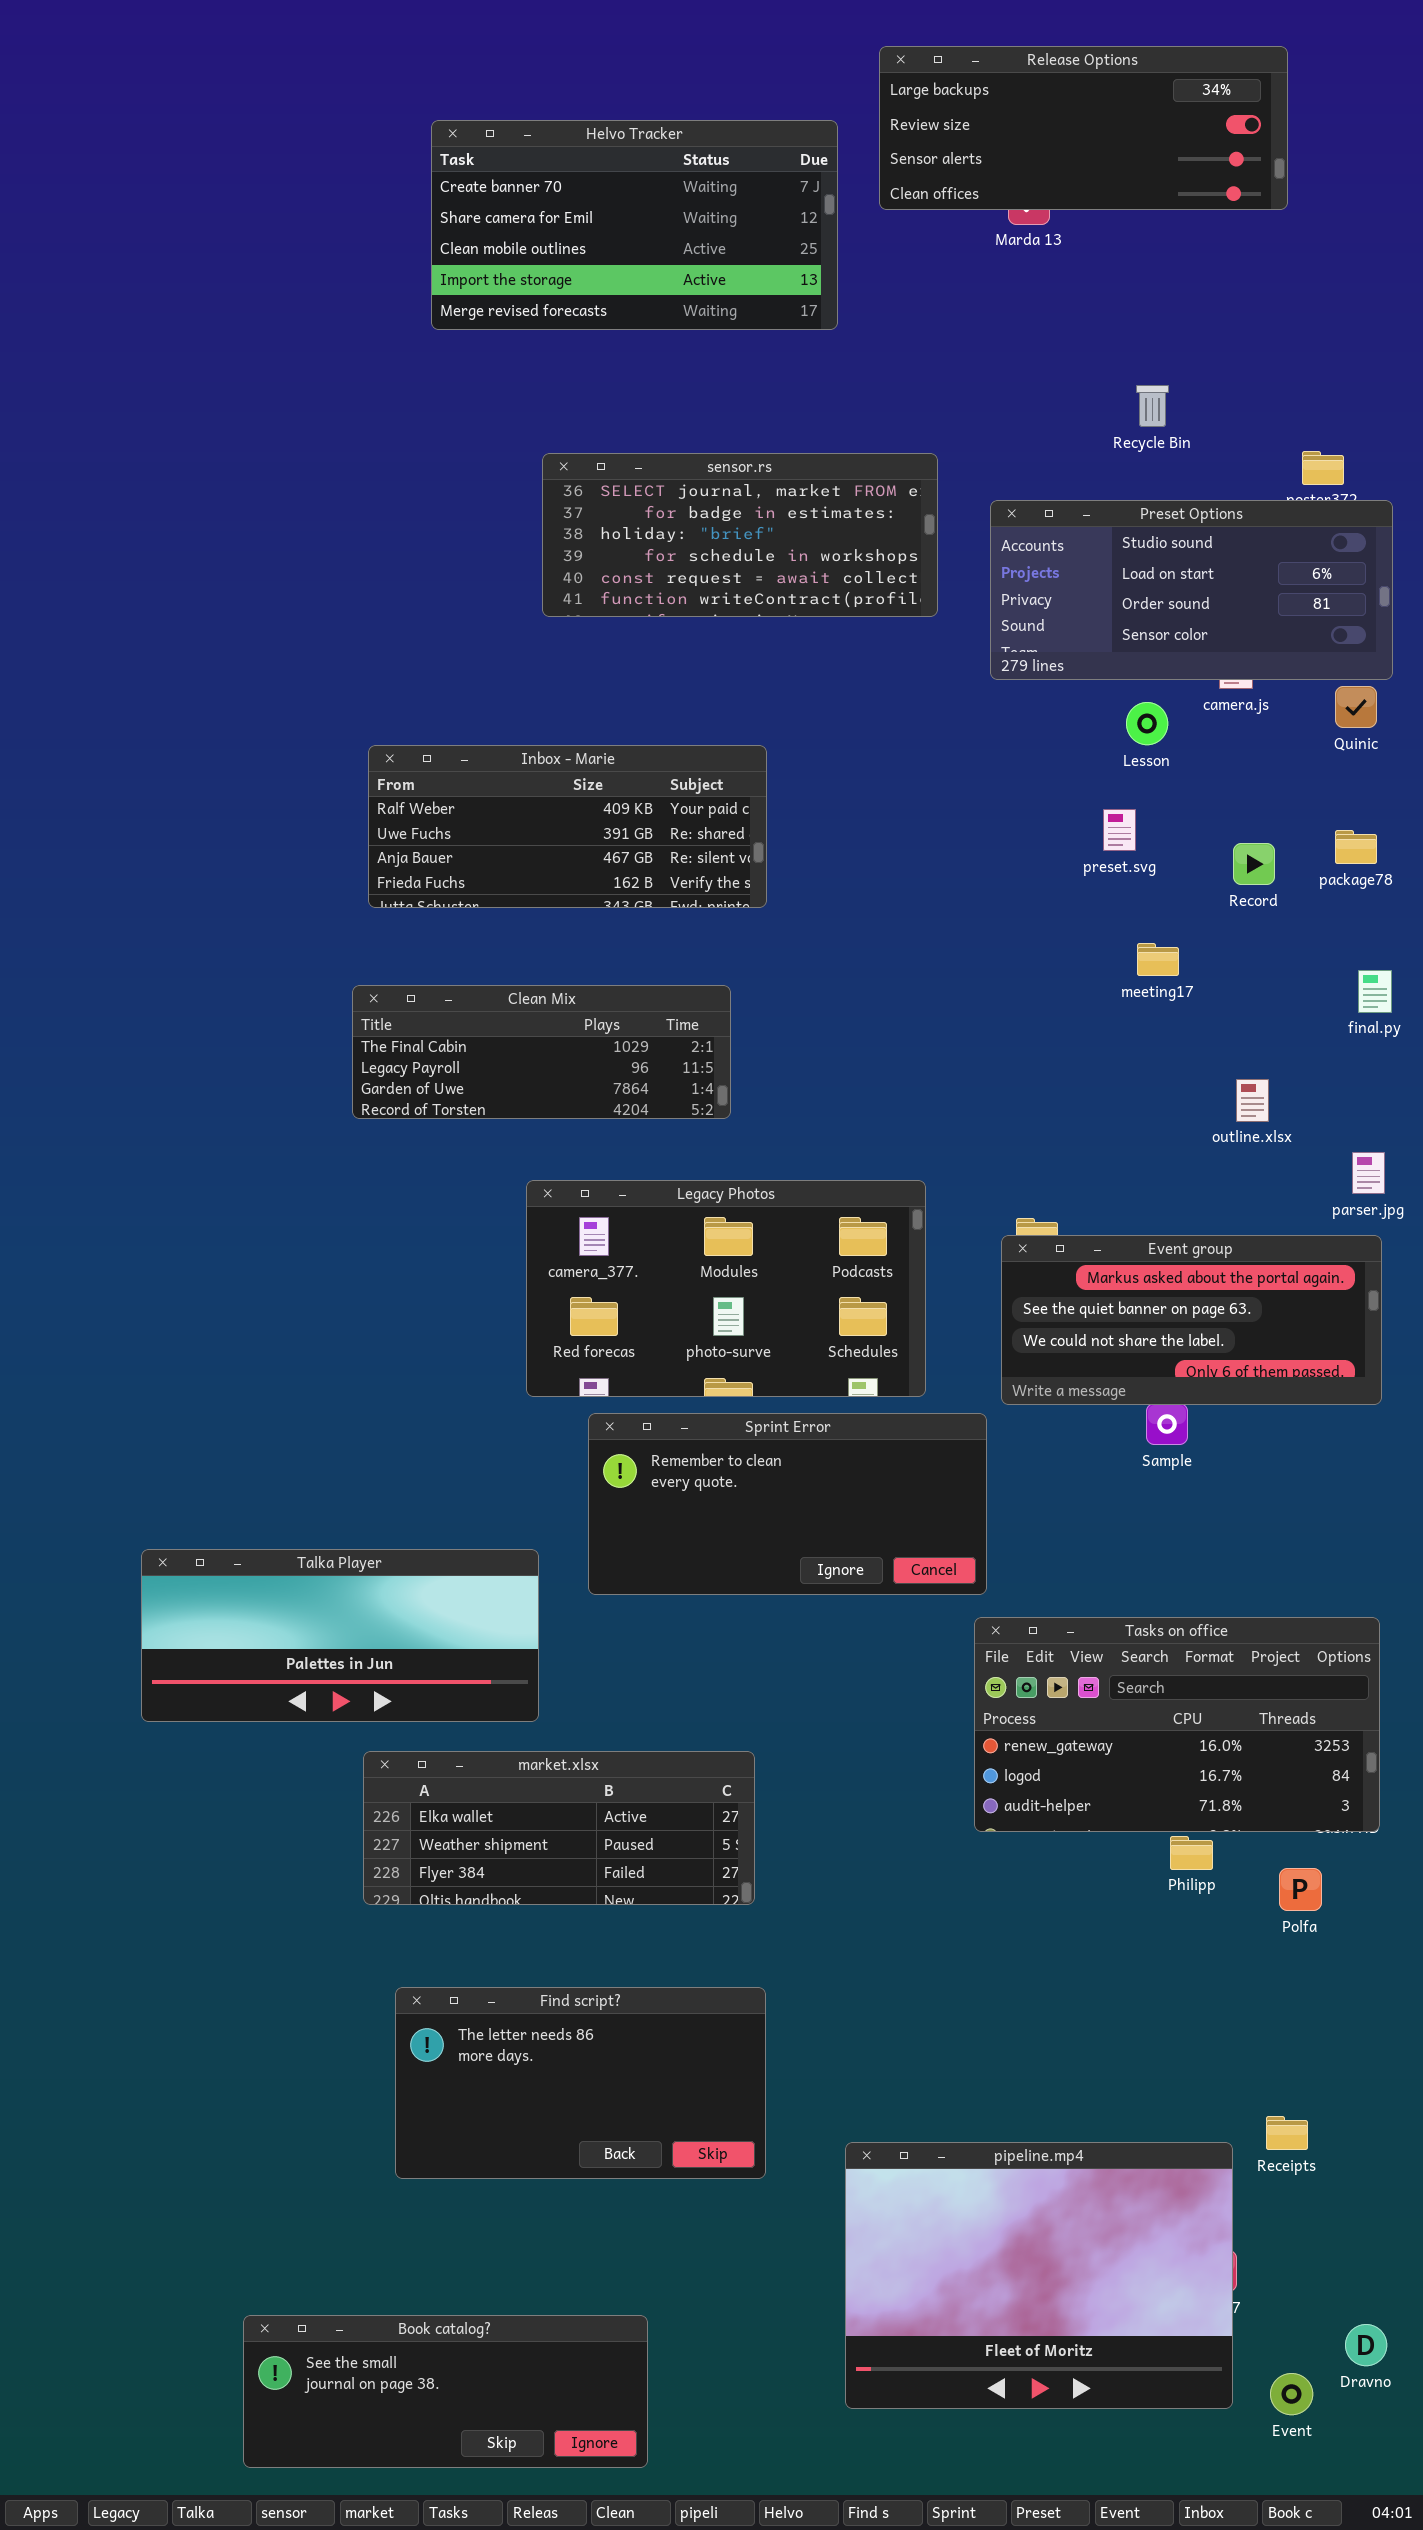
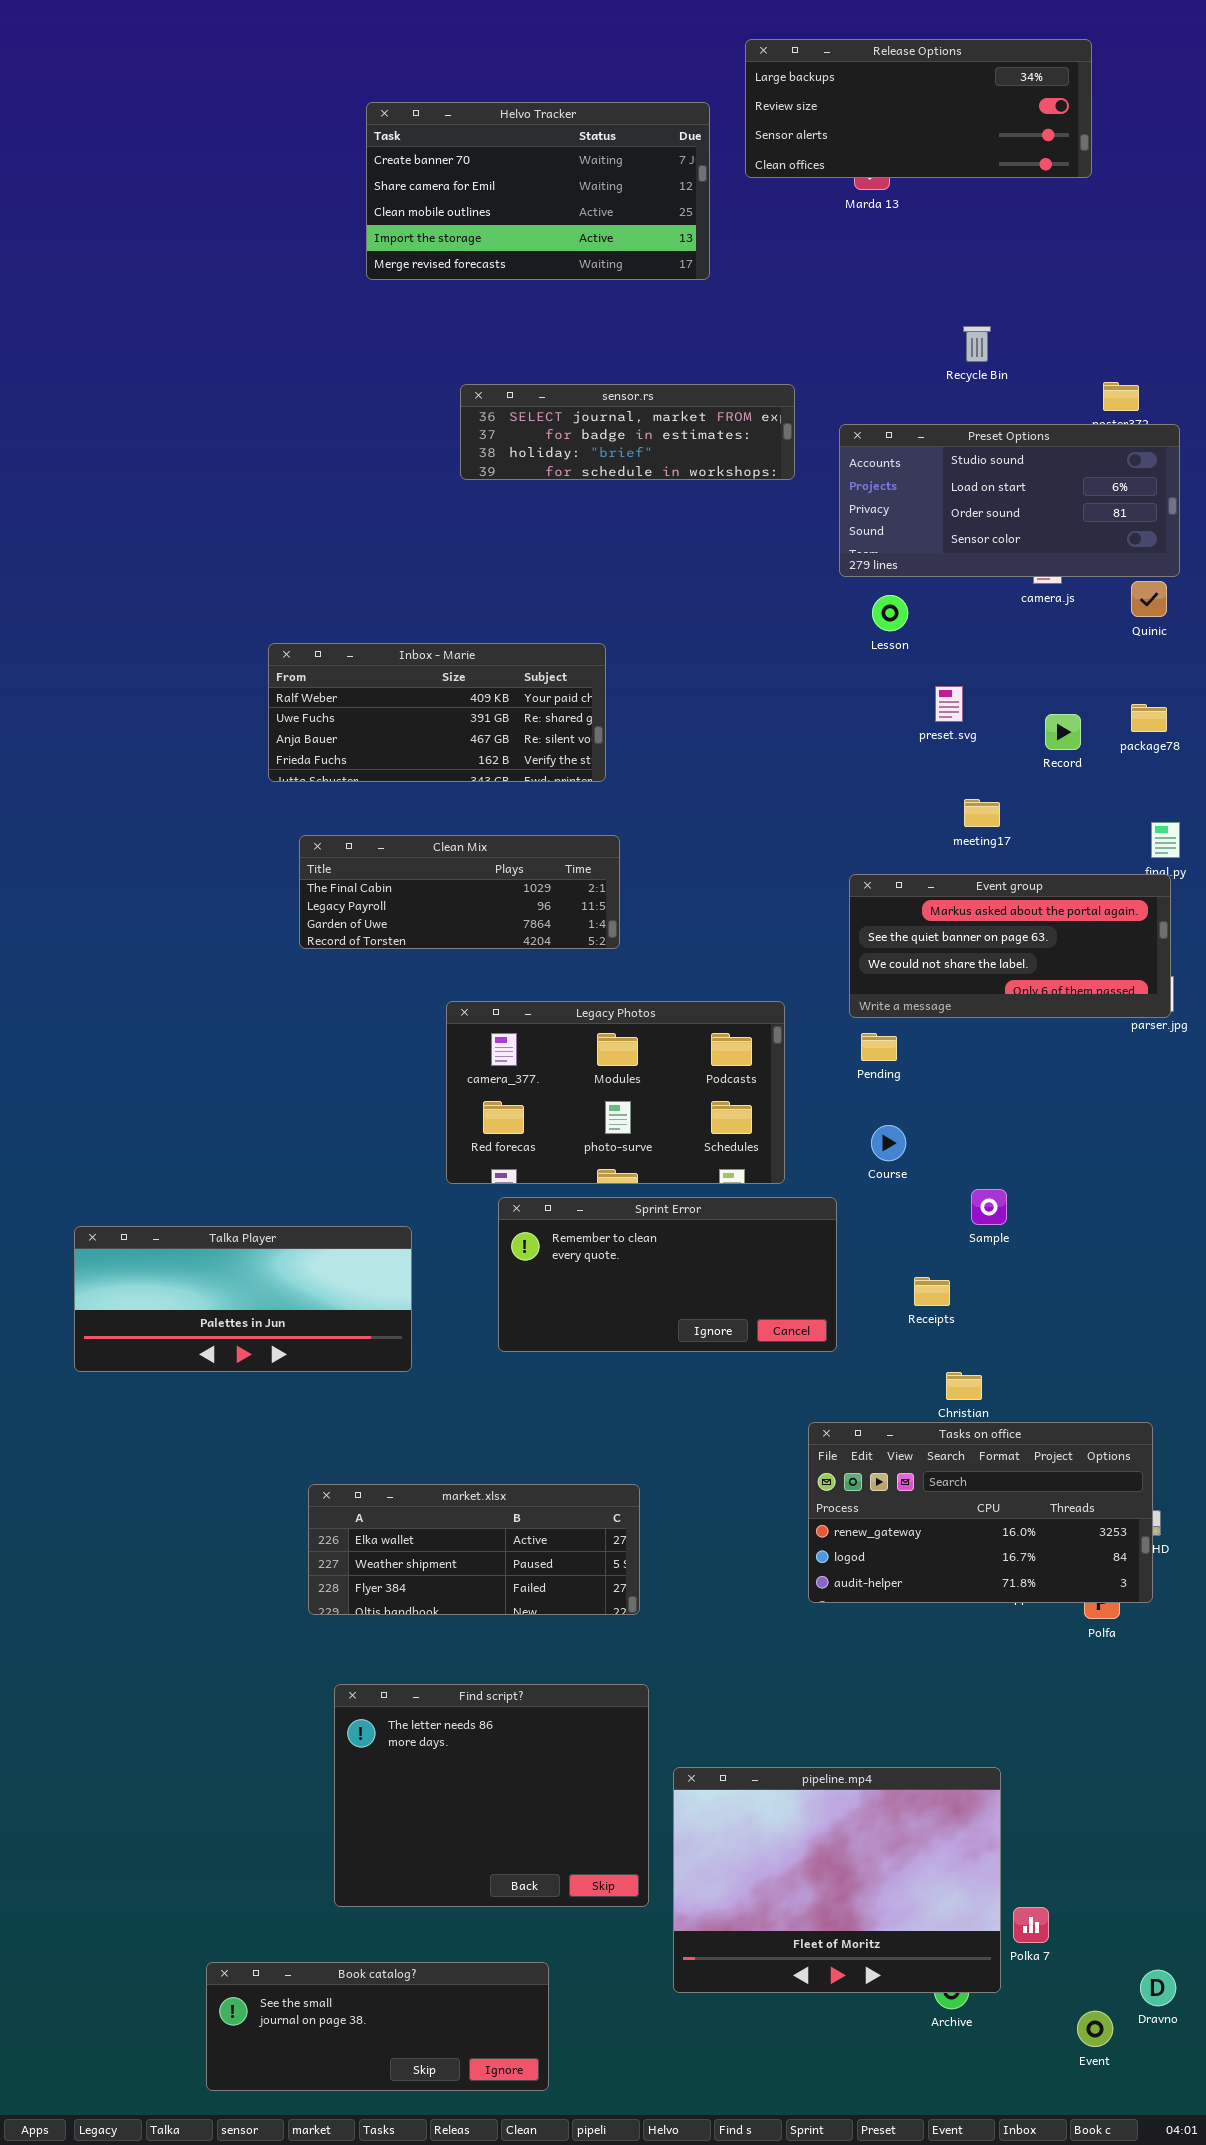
sensor.rs: [542,453,938,617] -> [460,384,795,480], resized
Lesson: [1126,702,1168,745] -> [872,595,908,631], moved
Inbox - Marie: [368,745,767,908] -> [268,643,606,782], moved
Event group: [1001,1235,1382,1405] -> [849,874,1171,1018], moved
Talka Player: [141,1549,539,1722] -> [74,1226,412,1372], moved
Tasks on office: [974,1617,1380,1832] -> [808,1422,1153,1603], moved
Find script?: [395,1987,766,2179] -> [334,1684,649,1907], resized
Receipts: [1266,2116,1308,2150] -> [914,1277,950,1306], moved
pipeline.mp4: [845,2142,1233,2409] -> [673,1767,1001,1993], moved

